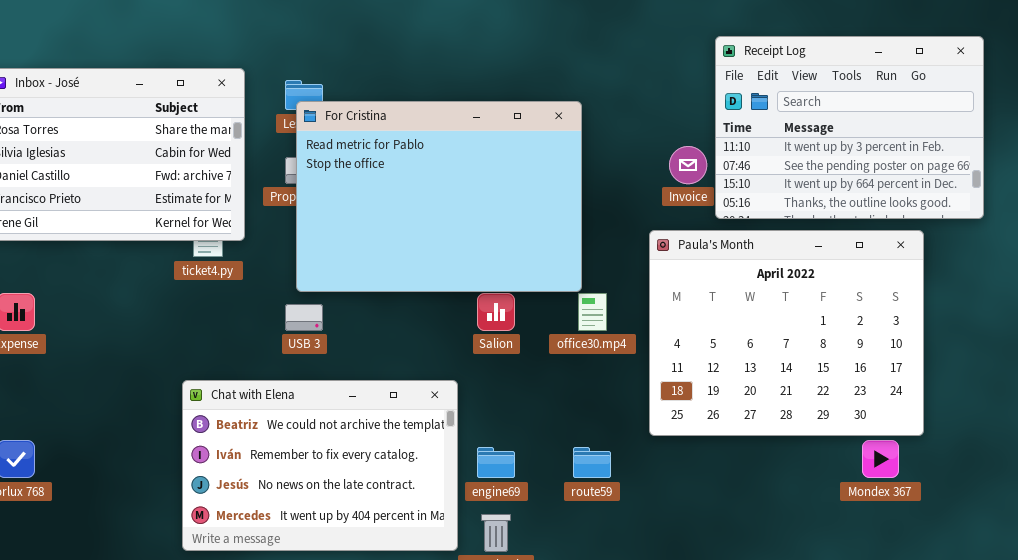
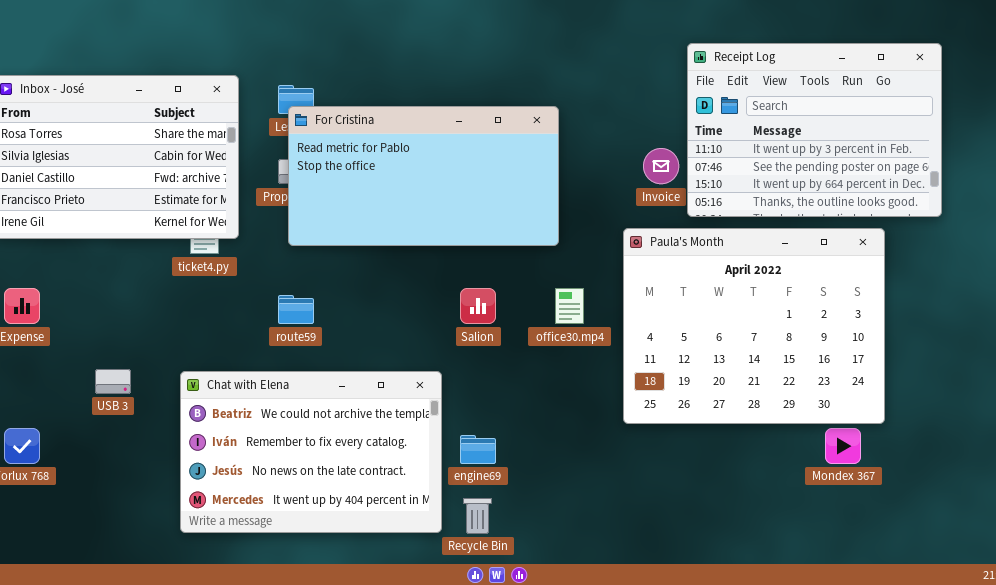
For Cristina: [296,101,582,292] -> [288,106,559,246], resized
USB 3: [285,304,323,331] -> [95,369,131,394], moved
route59: [573,447,611,478] -> [278,295,314,324], moved

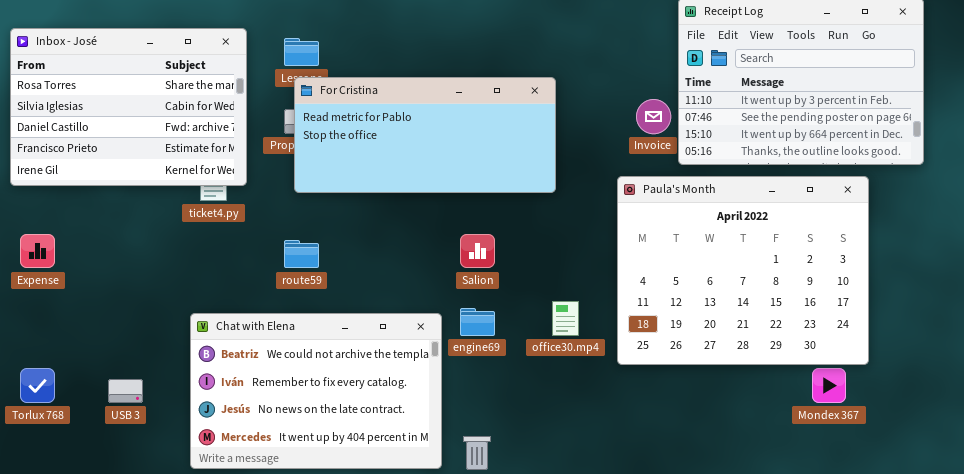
For Cristina: [288,106,559,246] -> [294,77,556,193], resized
office30.mp4: [555,288,584,324] -> [552,301,579,336], moved
USB 3: [95,369,131,394] -> [108,379,143,403], moved
engine69: [460,435,496,464] -> [460,308,495,336], moved

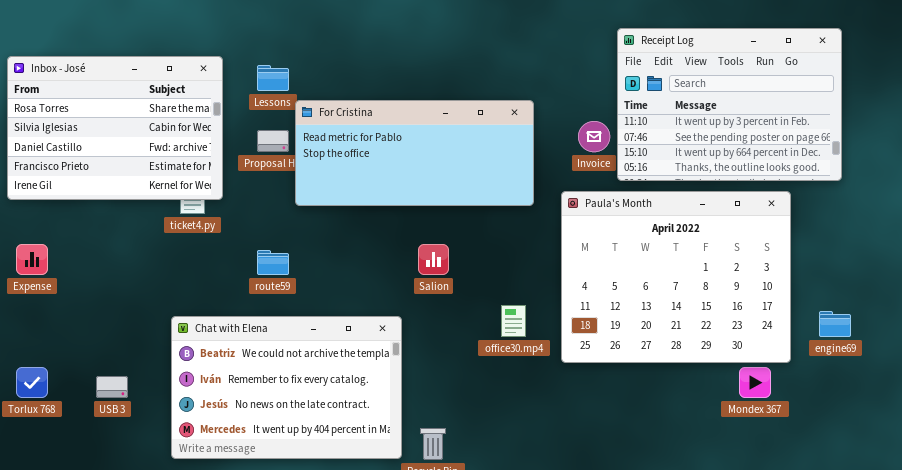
For Cristina: [294,77,556,193] -> [295,100,534,206], moved
engine69: [460,308,495,336] -> [819,311,851,337], moved

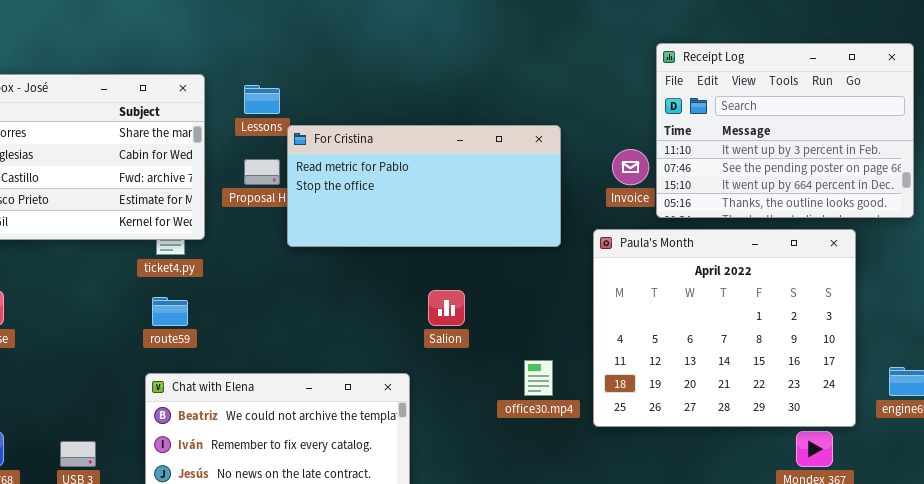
route59: [257,250,289,275] -> [152,297,188,326], moved

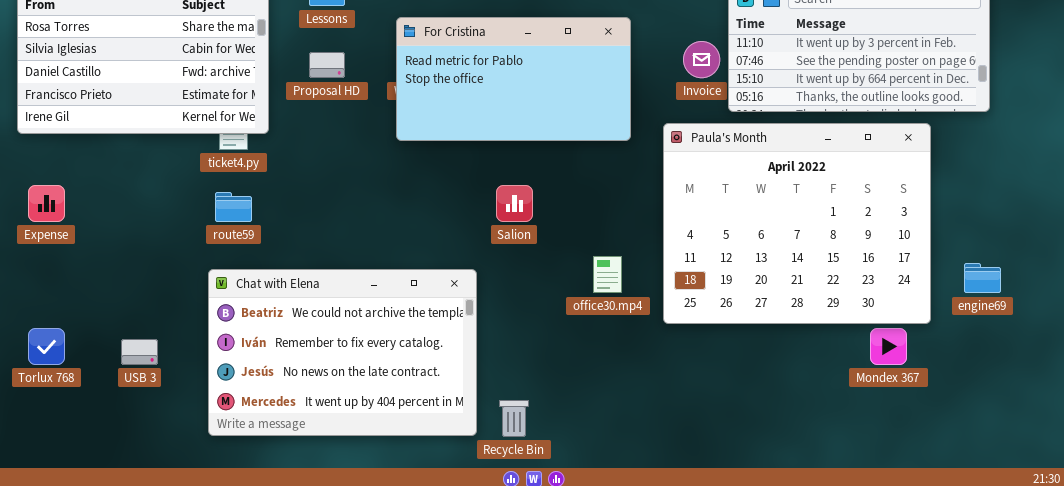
For Cristina: [287,125,561,247] -> [396,17,631,141], resized

